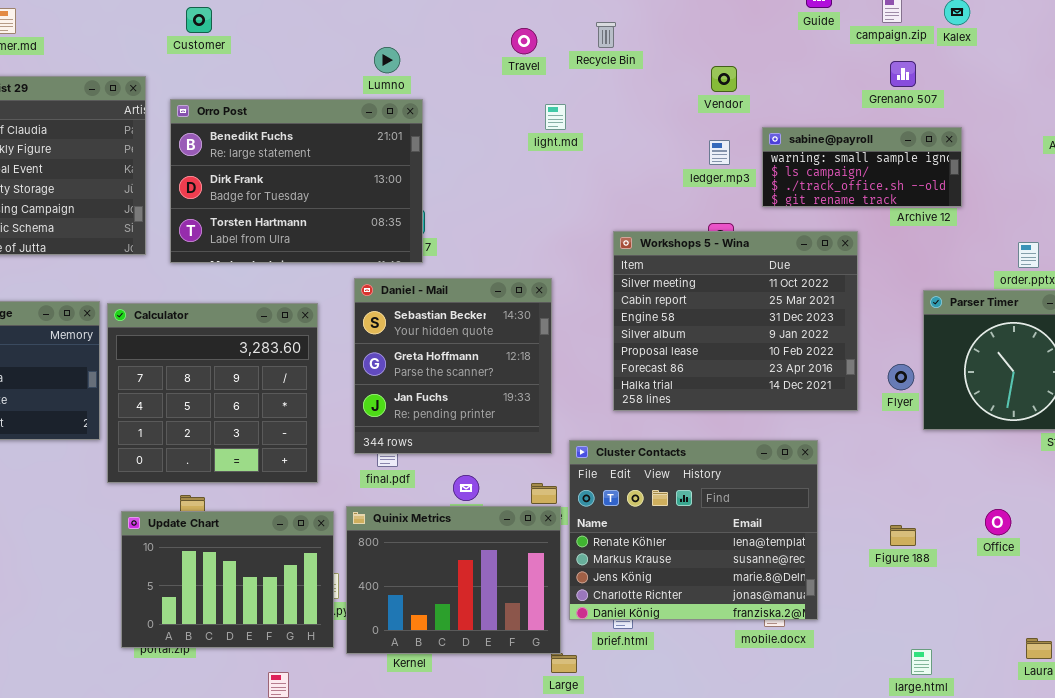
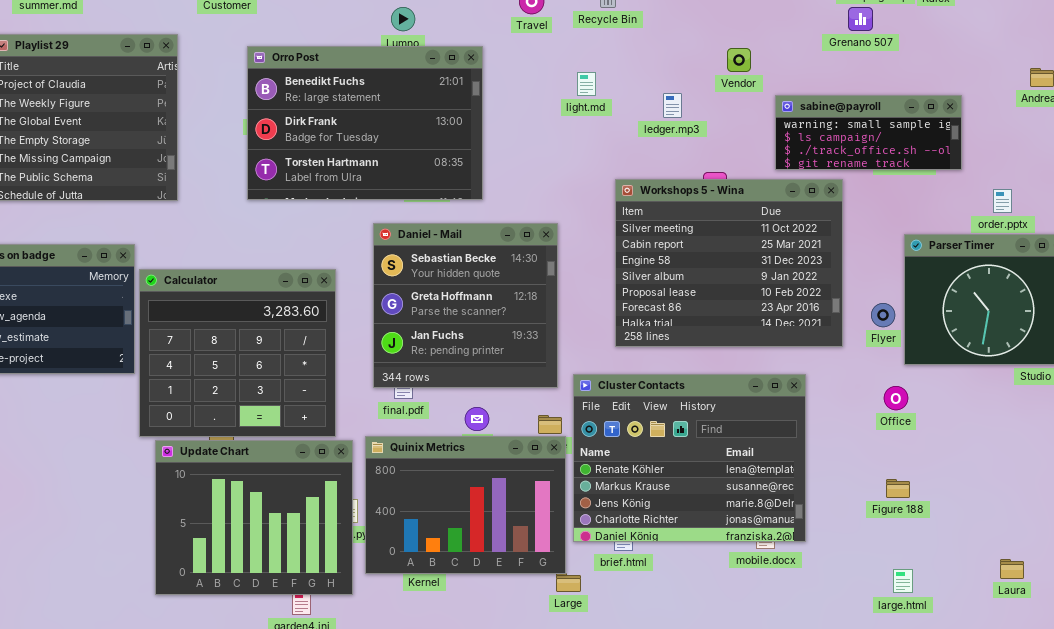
Grenano 507: [890,61,916,87] -> [848,7,873,31], moved
Vendor: [711,66,737,92] -> [727,48,751,72], moved
Orro Post: [170,99,423,263] -> [247,46,483,200], moved
light.md: [545,104,566,130] -> [577,72,596,96], moved
sabine@payroll: [762,127,962,207] -> [775,95,962,170], moved
ledger.mp3: [709,140,730,165] -> [663,93,682,118], moved
Calculator: [107,303,318,483] -> [139,269,336,437], moved
Office: [985,509,1011,535] -> [884,386,908,410], moved
Update Chart: [121,511,334,648] -> [155,440,353,595], resized
Figure 188: [890,525,916,546] -> [886,479,910,498], moved

